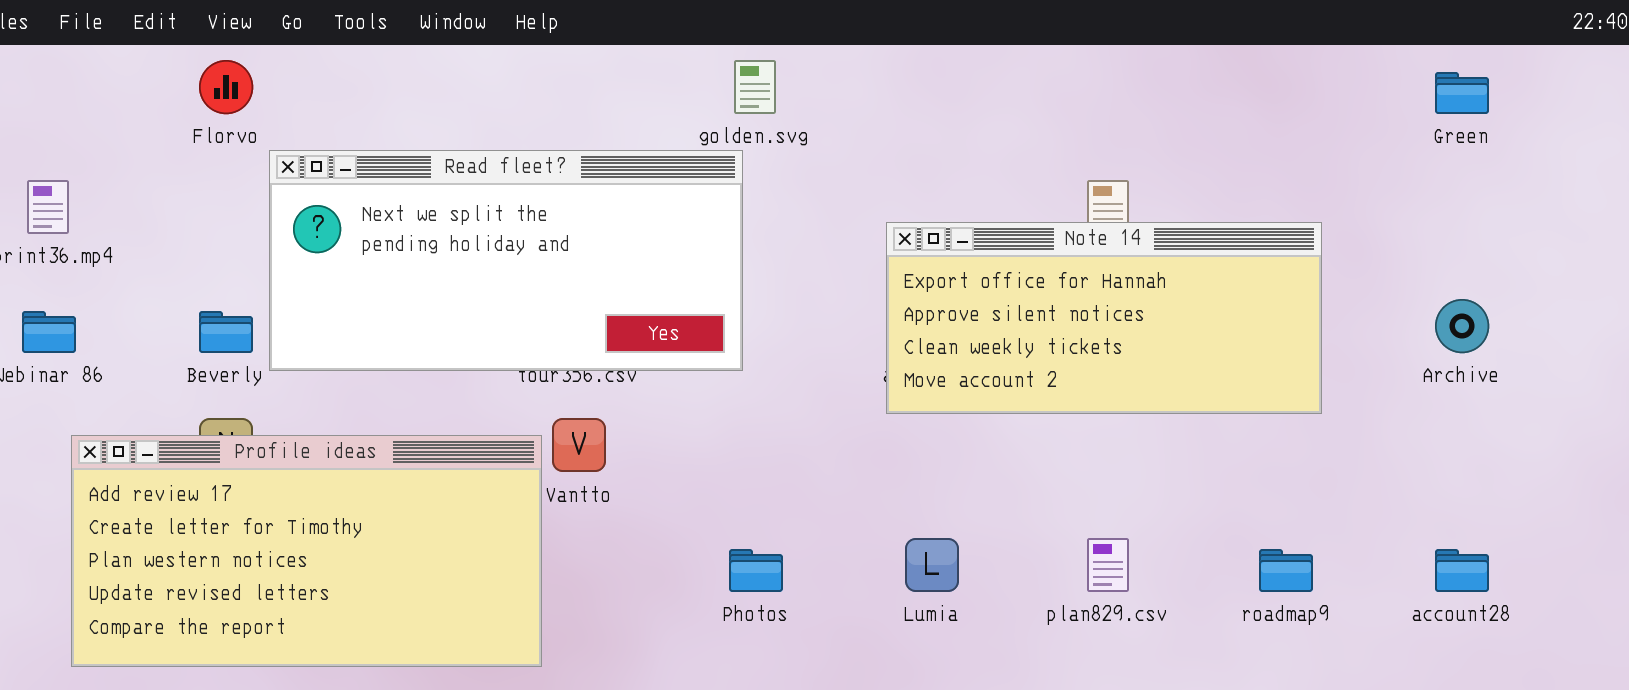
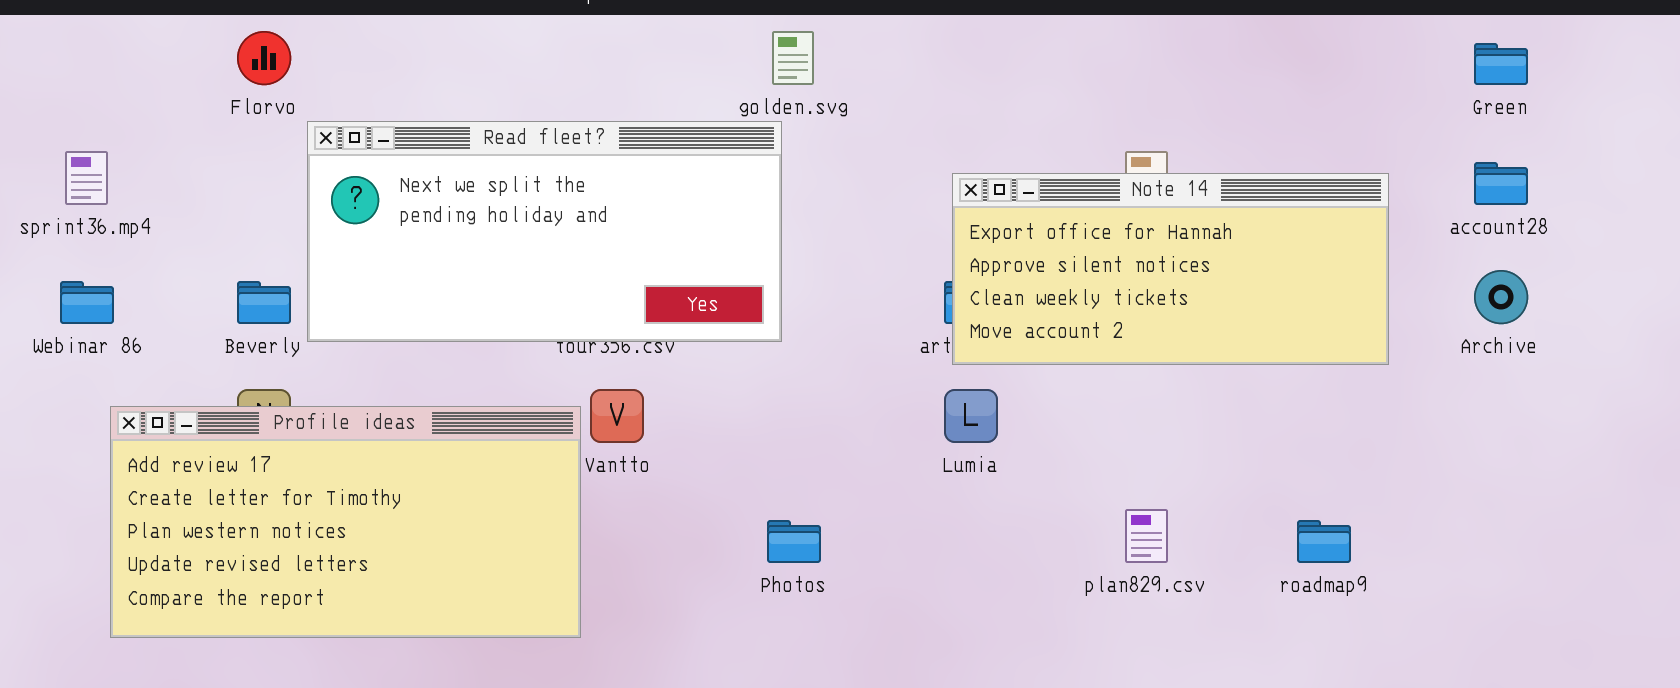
Note 14: [886,222,1322,414] -> [952,173,1389,365], moved
Lumia: [905,538,959,592] -> [944,389,998,443], moved
account28: [1435,549,1489,592] -> [1474,162,1528,205], moved

